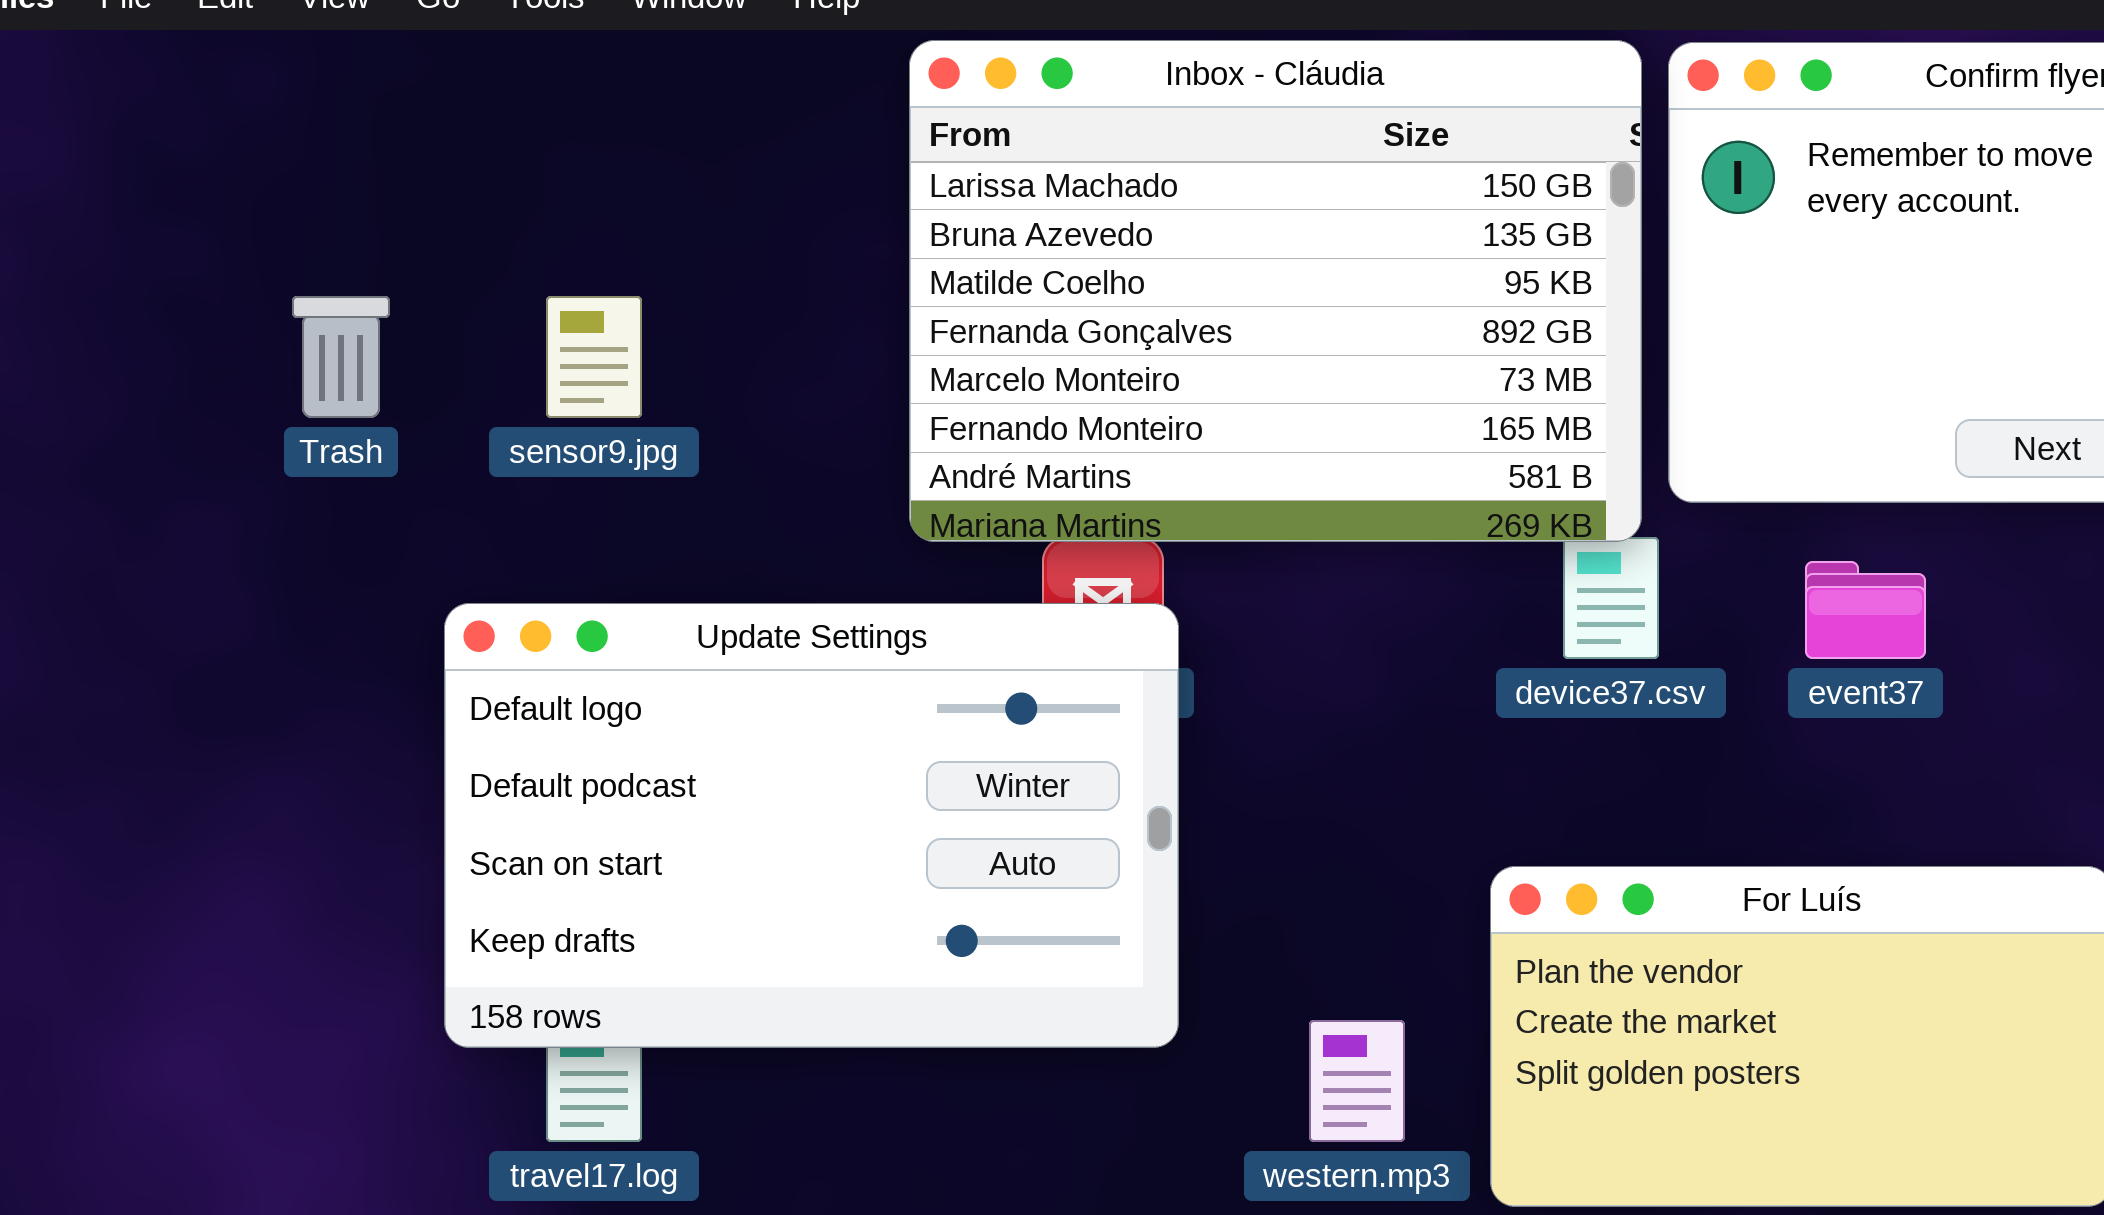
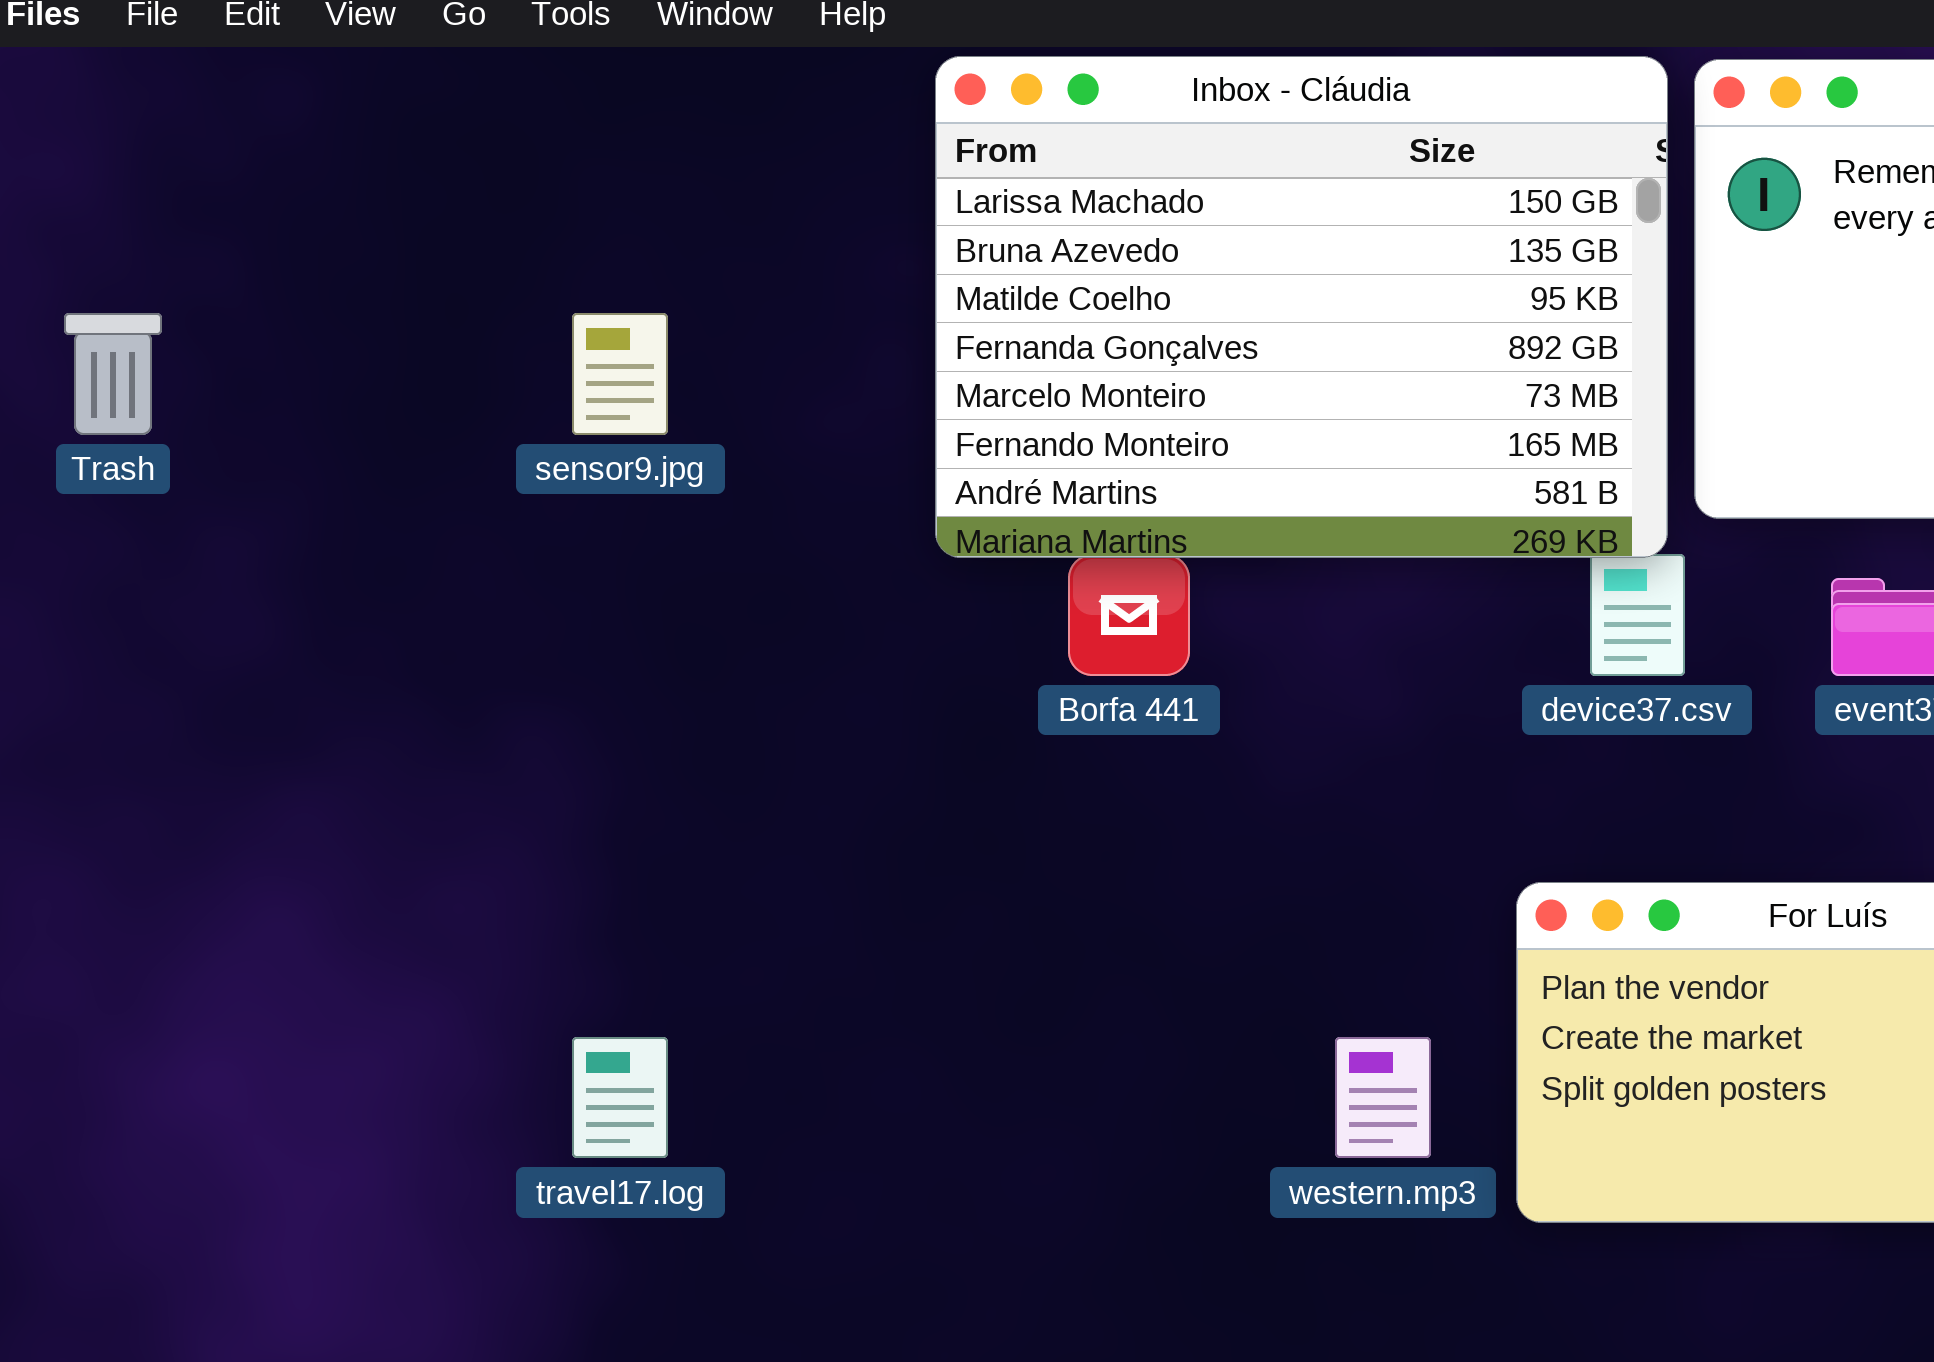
Trash: [292,296,390,418] -> [64,313,162,435], moved
Update Settings: [444,603,1179,1048] -> none, closed

